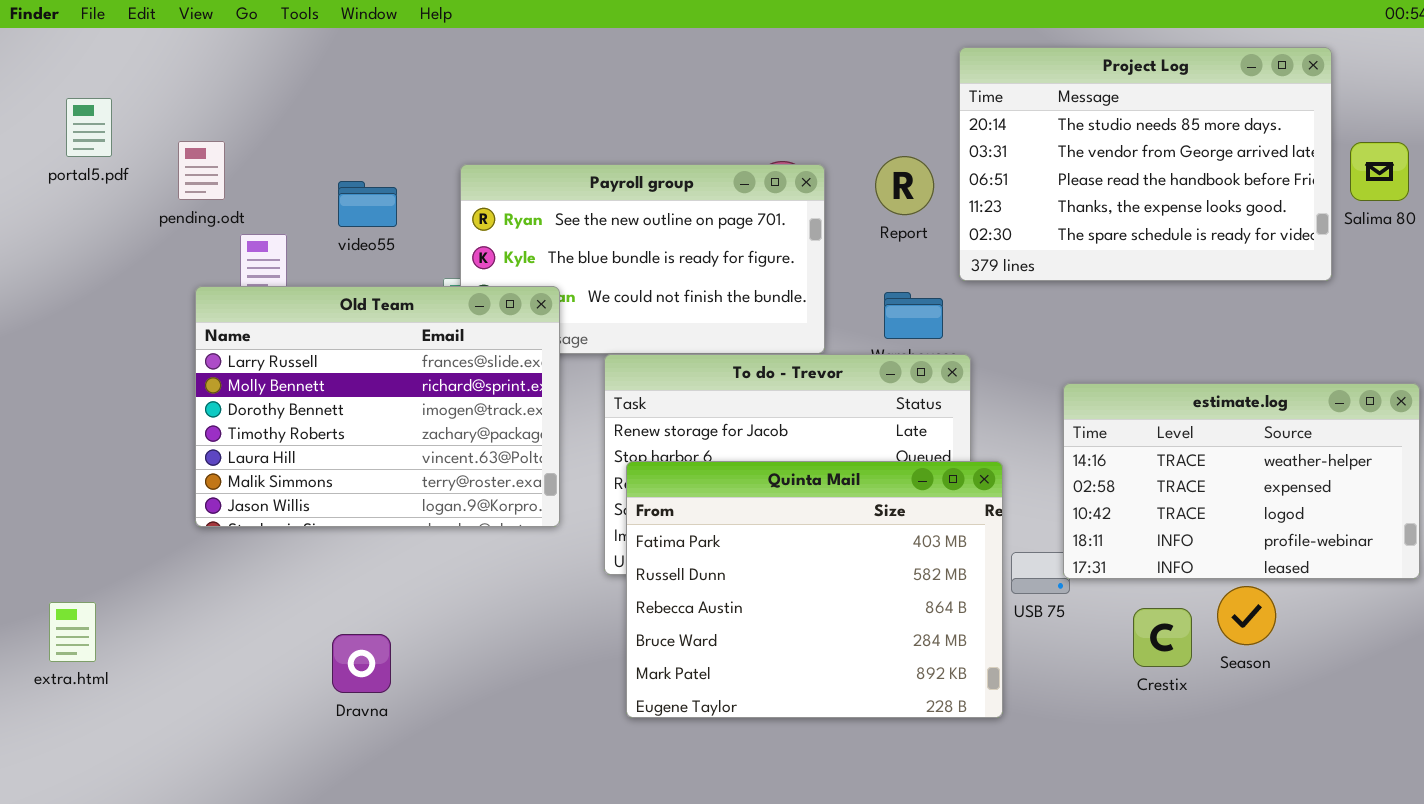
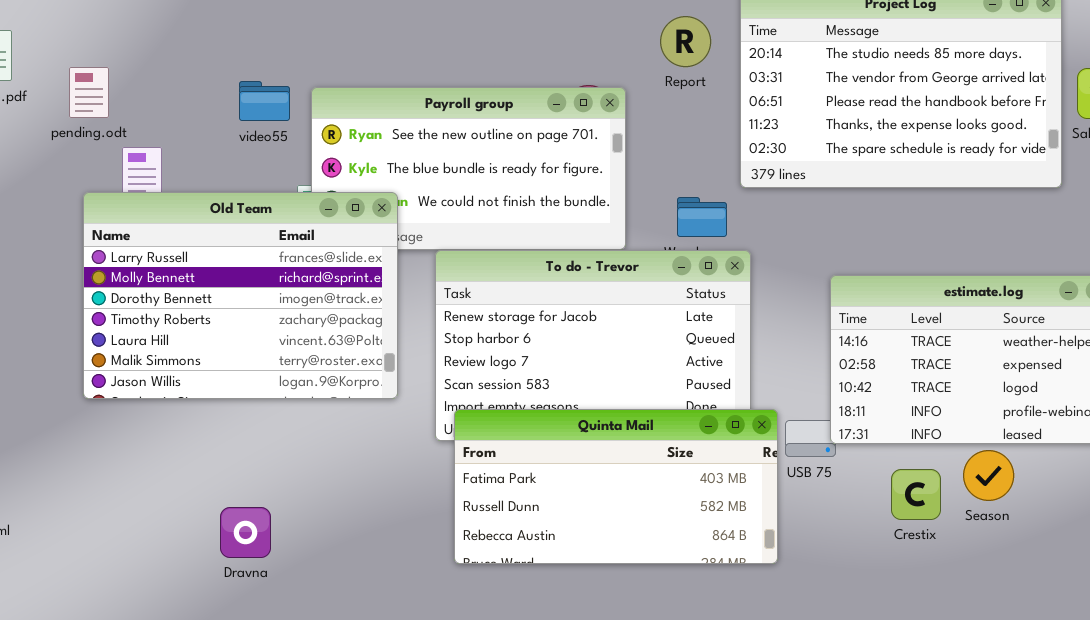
Report: [875,156,934,215] -> [660,16,711,67], moved
video55: [338,181,397,227] -> [239,81,290,121], moved
Quinta Mail: [626,461,1003,718] -> [454,409,778,564], resized
Dravna: [332,634,391,693] -> [220,507,271,558], moved

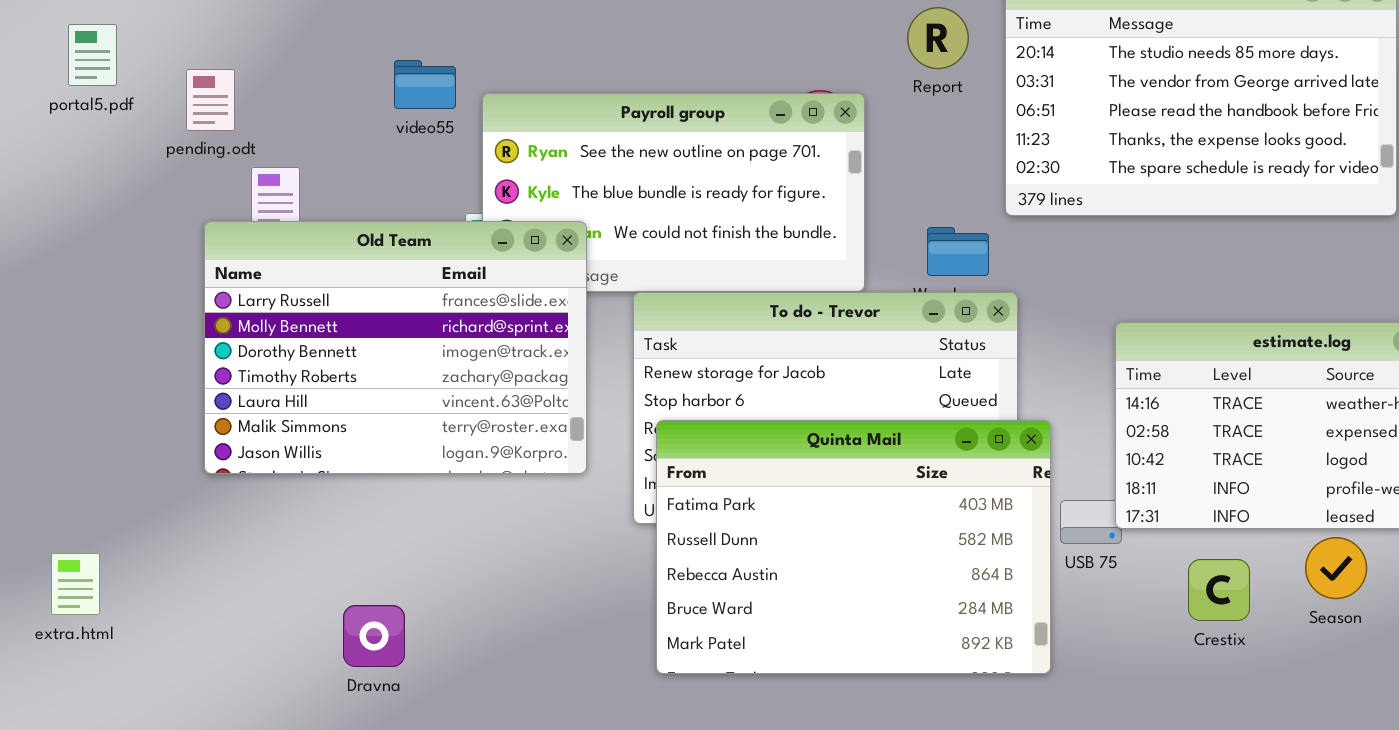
video55: [239,81,290,121] -> [394,60,456,109], moved
Quinta Mail: [454,409,778,564] -> [656,420,1051,674], resized
Season: [963,450,1014,501] -> [1305,537,1367,599], moved
Dravna: [220,507,271,558] -> [343,605,405,667], moved

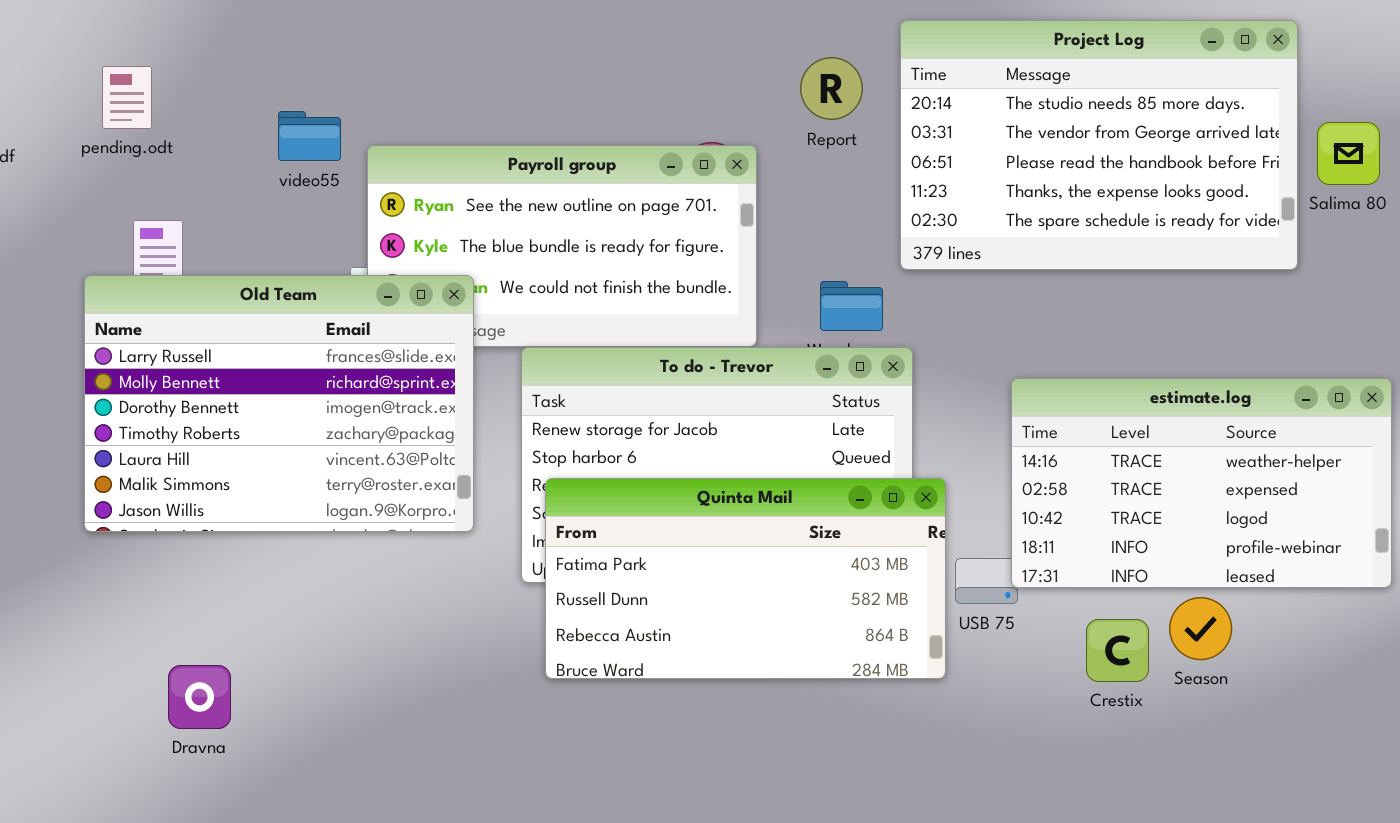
pending.odt: [186,69,235,131] -> [102,66,152,129], moved
Quinta Mail: [656,420,1051,674] -> [545,478,946,679], resized
Season: [1305,537,1367,599] -> [1169,597,1232,660], moved
Dravna: [343,605,405,667] -> [168,665,231,729], moved

